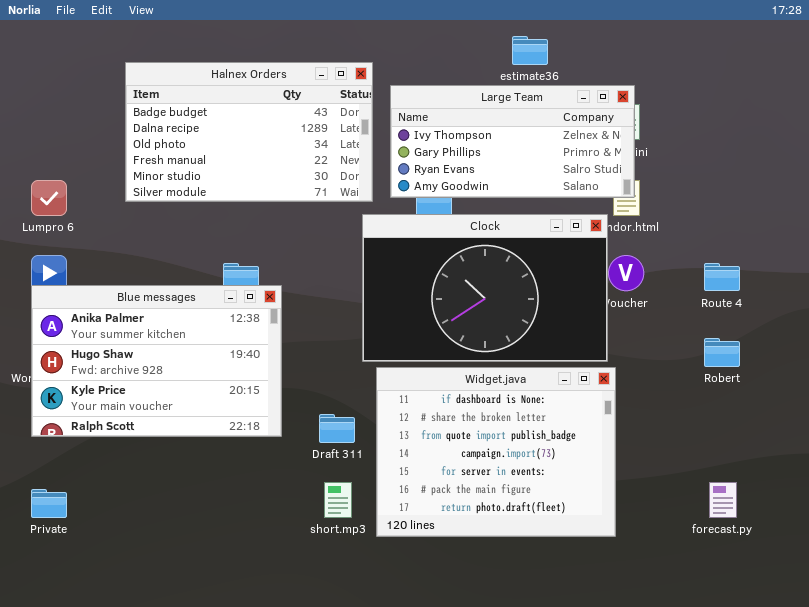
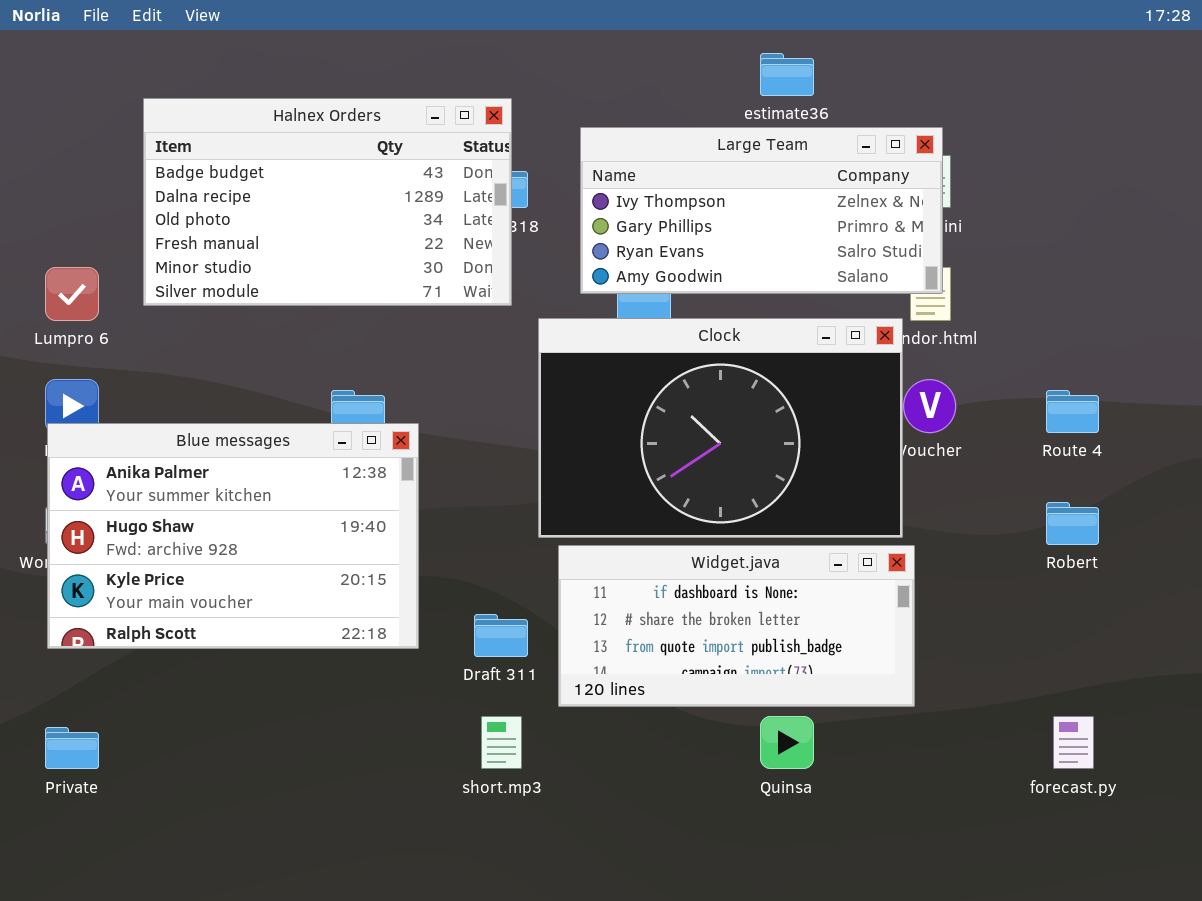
Halnex Orders: [125,62,373,202] -> [143,98,512,306], moved
Widget.java: [376,367,616,537] -> [558,545,915,707], resized

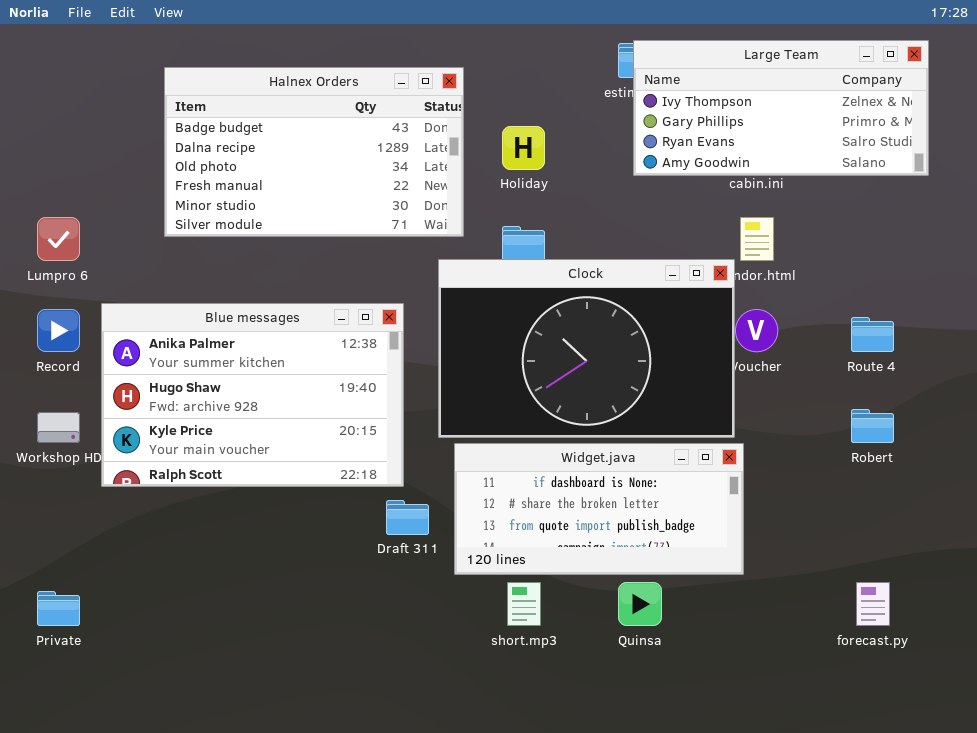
Halnex Orders: [143,98,512,306] -> [164,67,464,237], moved
Large Team: [580,127,943,294] -> [633,40,929,176], moved
Blue messages: [47,423,419,649] -> [101,303,404,487], moved
short.mp3: [481,716,522,769] -> [507,582,541,626], moved

